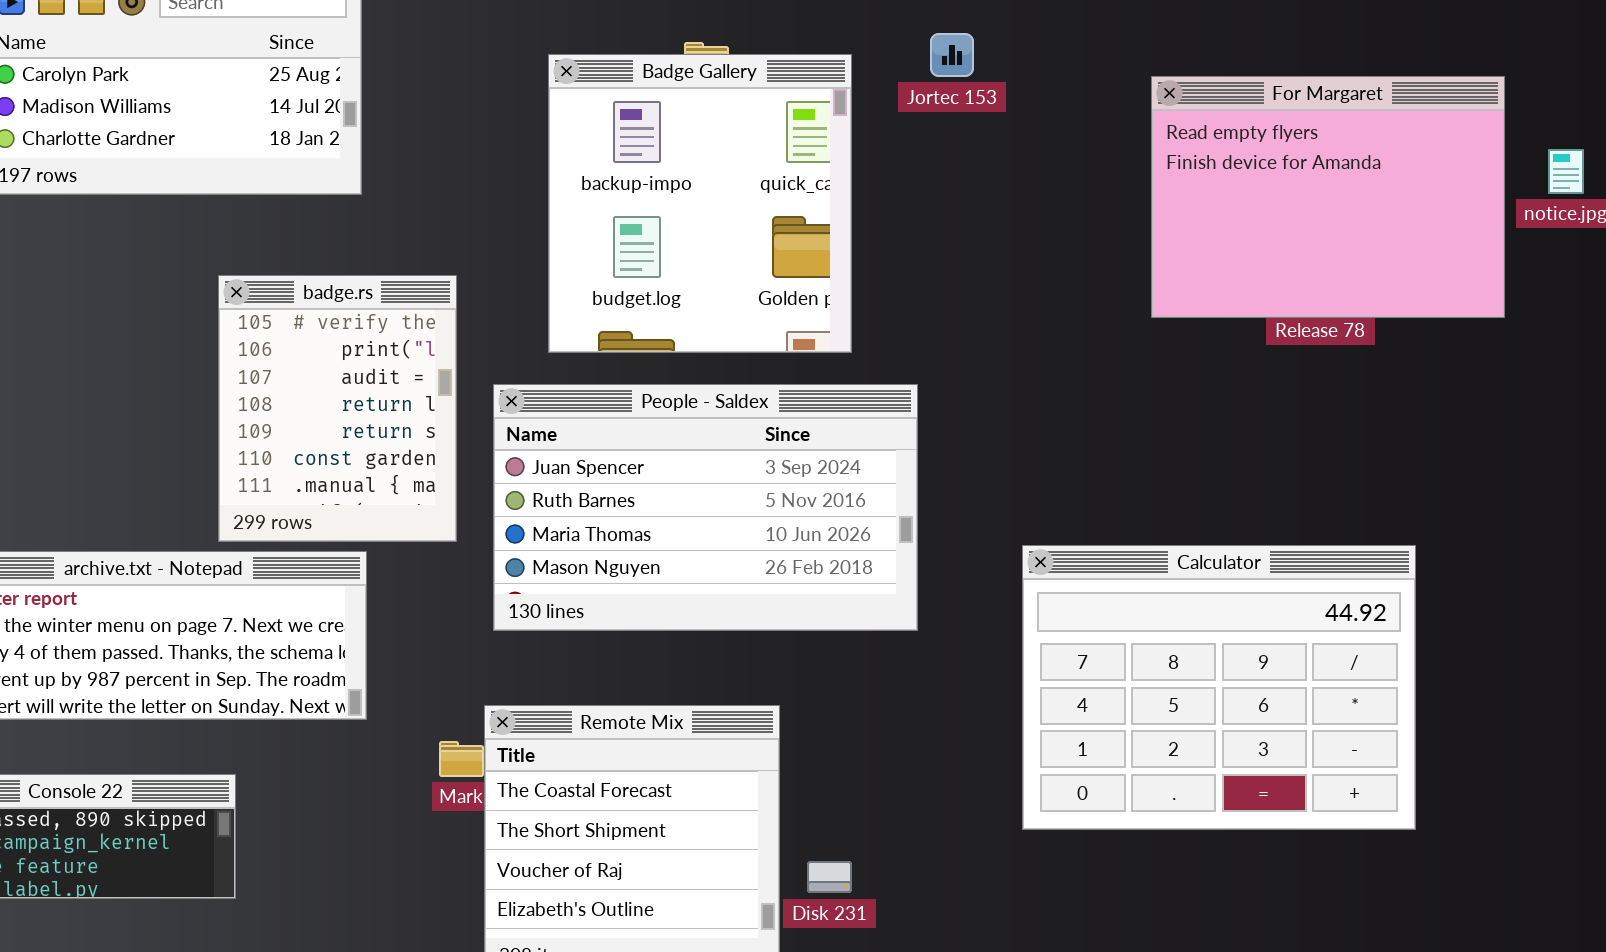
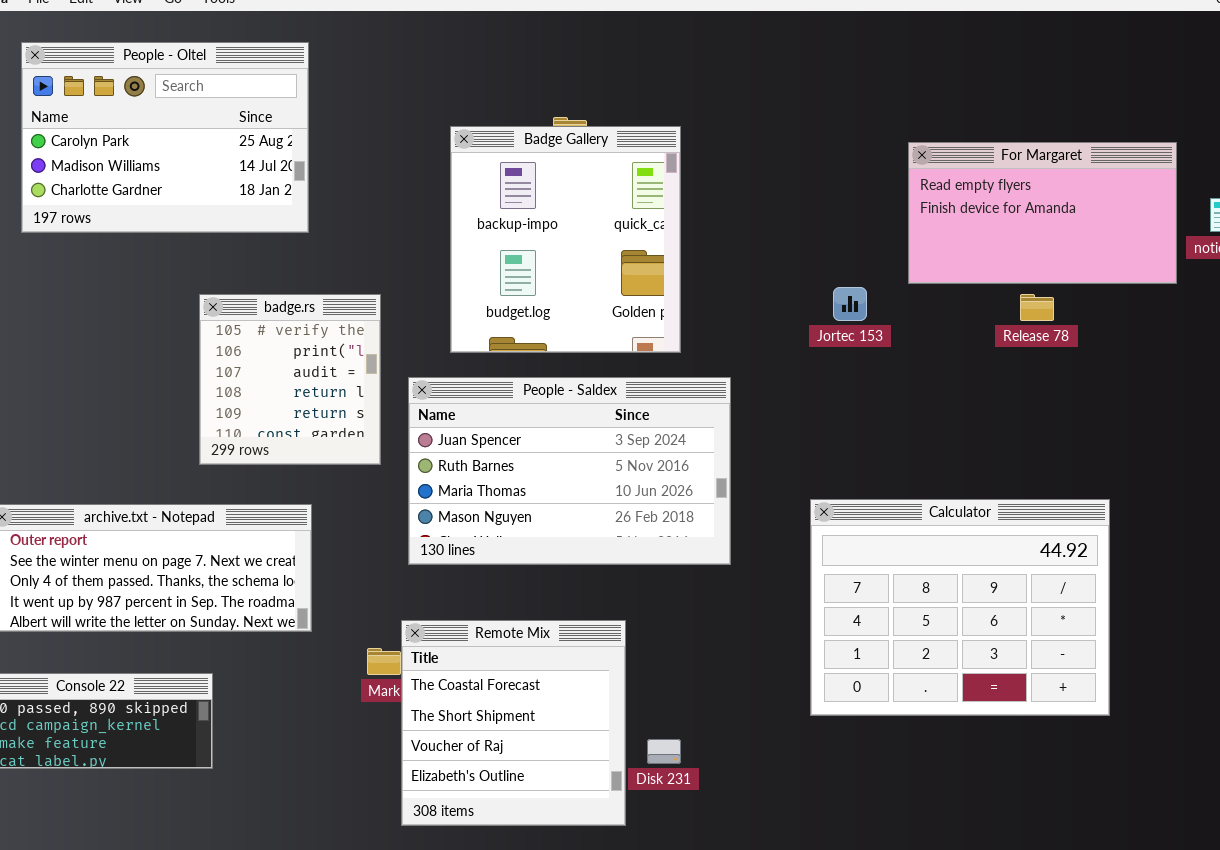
Jortec 153: [930,33,974,77] -> [833,287,867,321], moved
For Margaret: [1151,76,1505,318] -> [908,142,1177,284], resized
badge.rs: [218,275,457,542] -> [199,294,381,465], resized

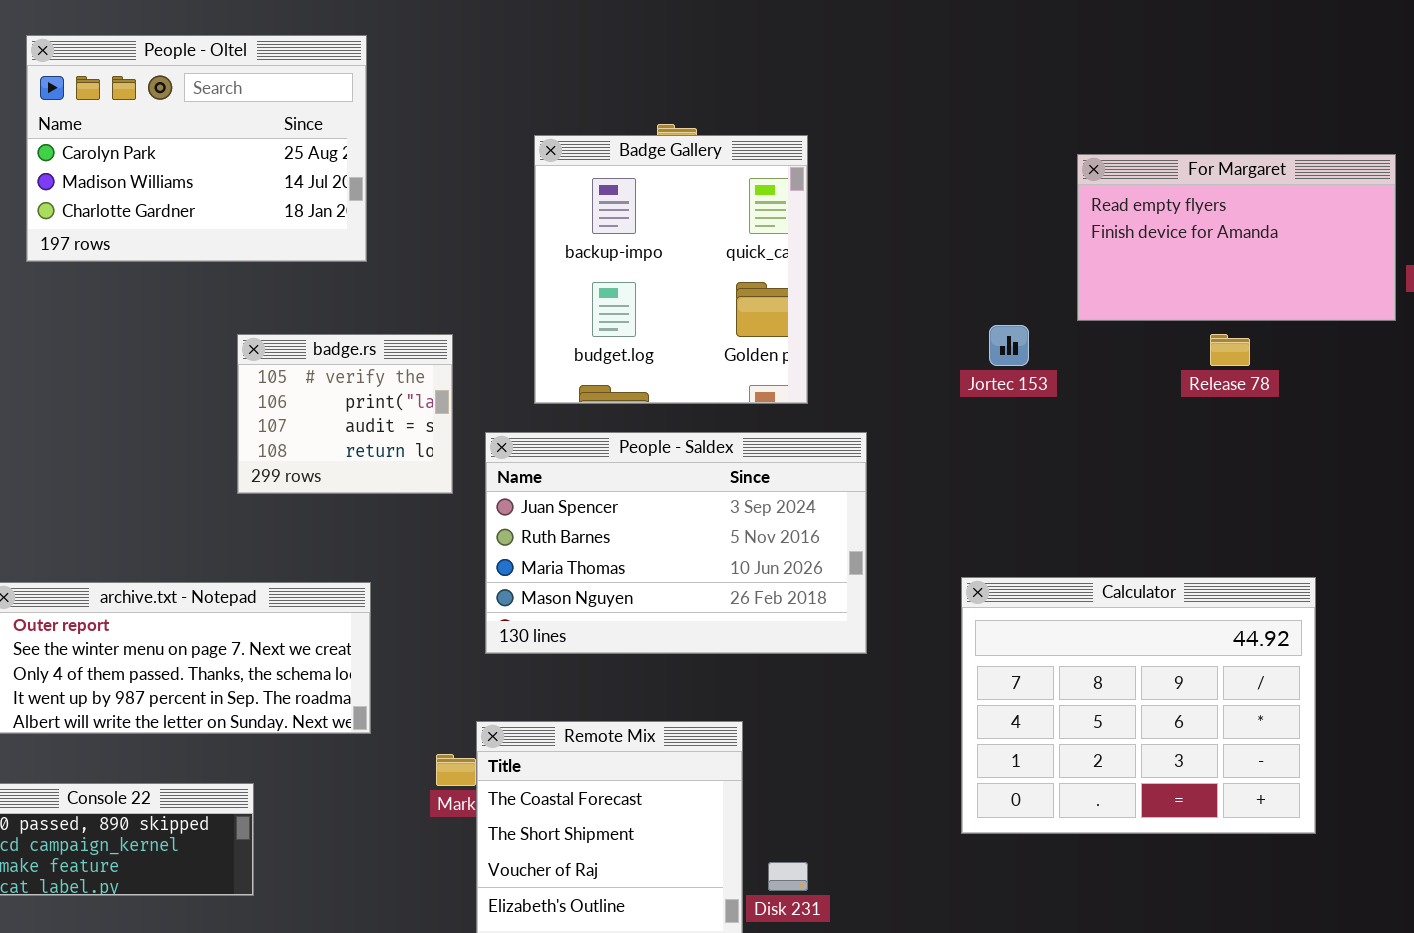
badge.rs: [199,294,381,465] -> [237,334,453,494], resized

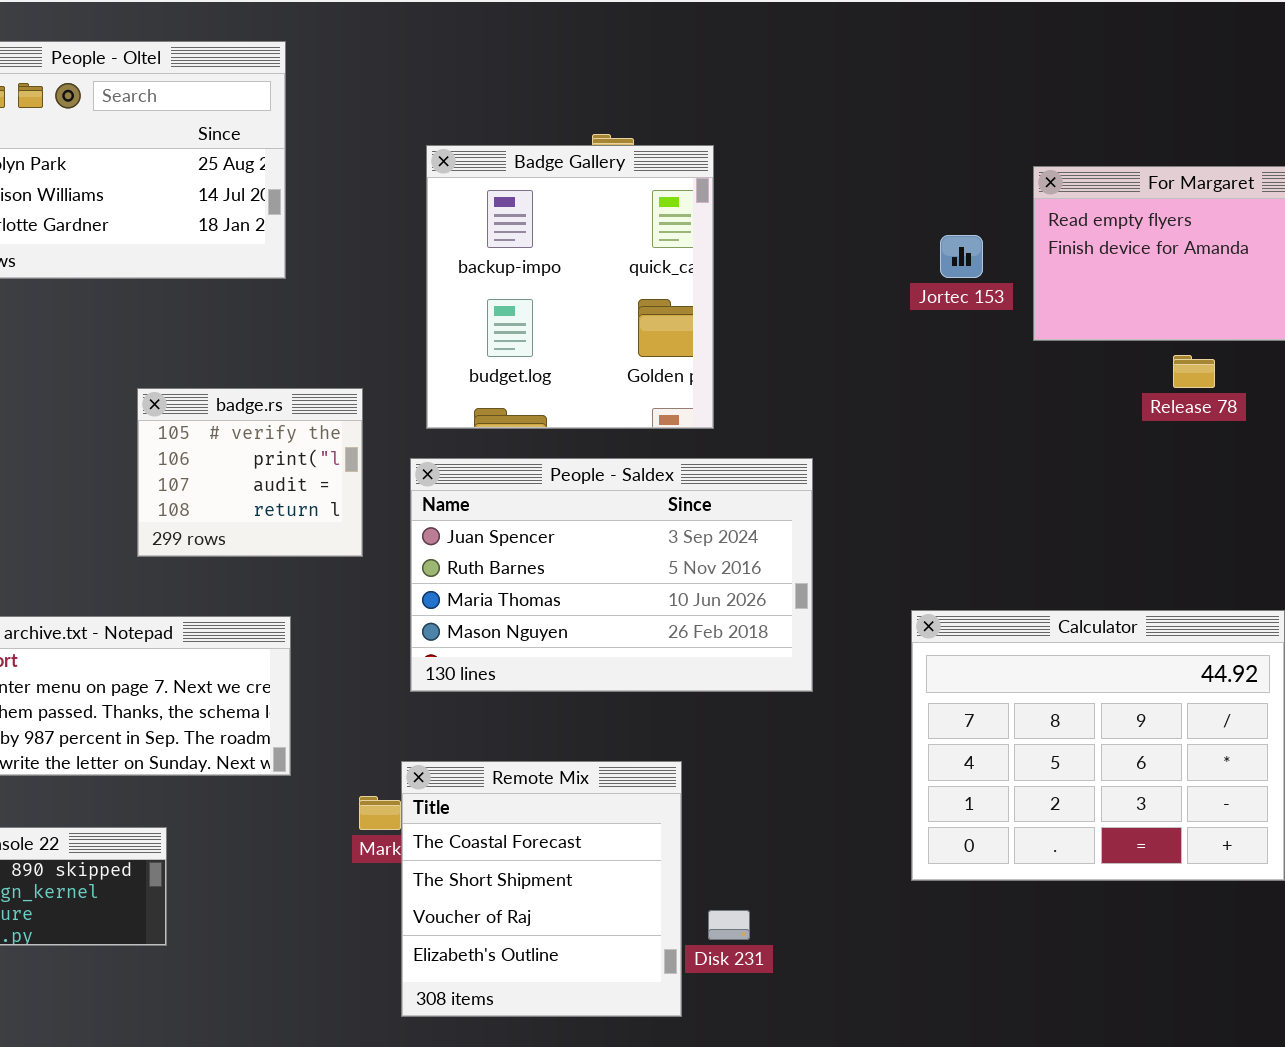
Badge Gallery: [534,135,808,404] -> [426,145,714,429], moved
Jortec 153: [989,325,1029,366] -> [940,235,983,278], moved
badge.rs: [237,334,453,494] -> [137,388,363,557], moved

